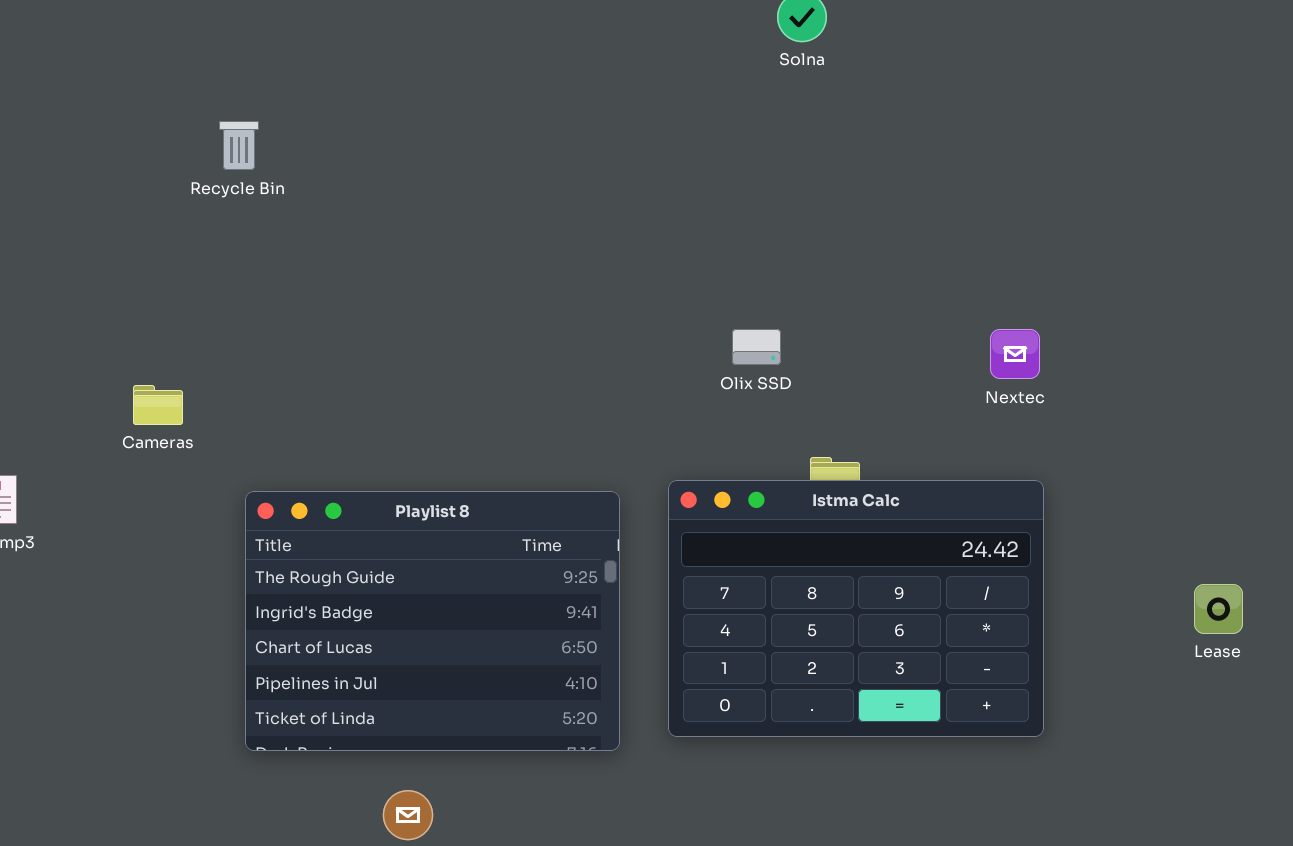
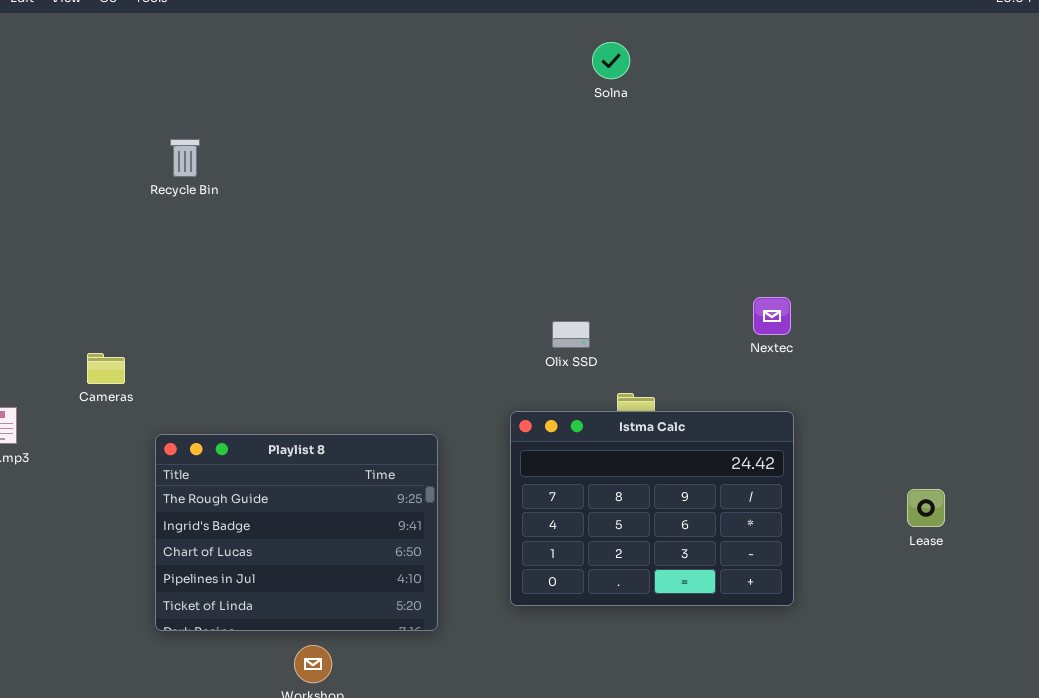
Olix SSD: [732,329,781,365] -> [552,321,590,348], moved
Cameras: [133,385,183,425] -> [87,353,125,384], moved
Playlist 8: [245,491,620,751] -> [155,434,438,631], moved

